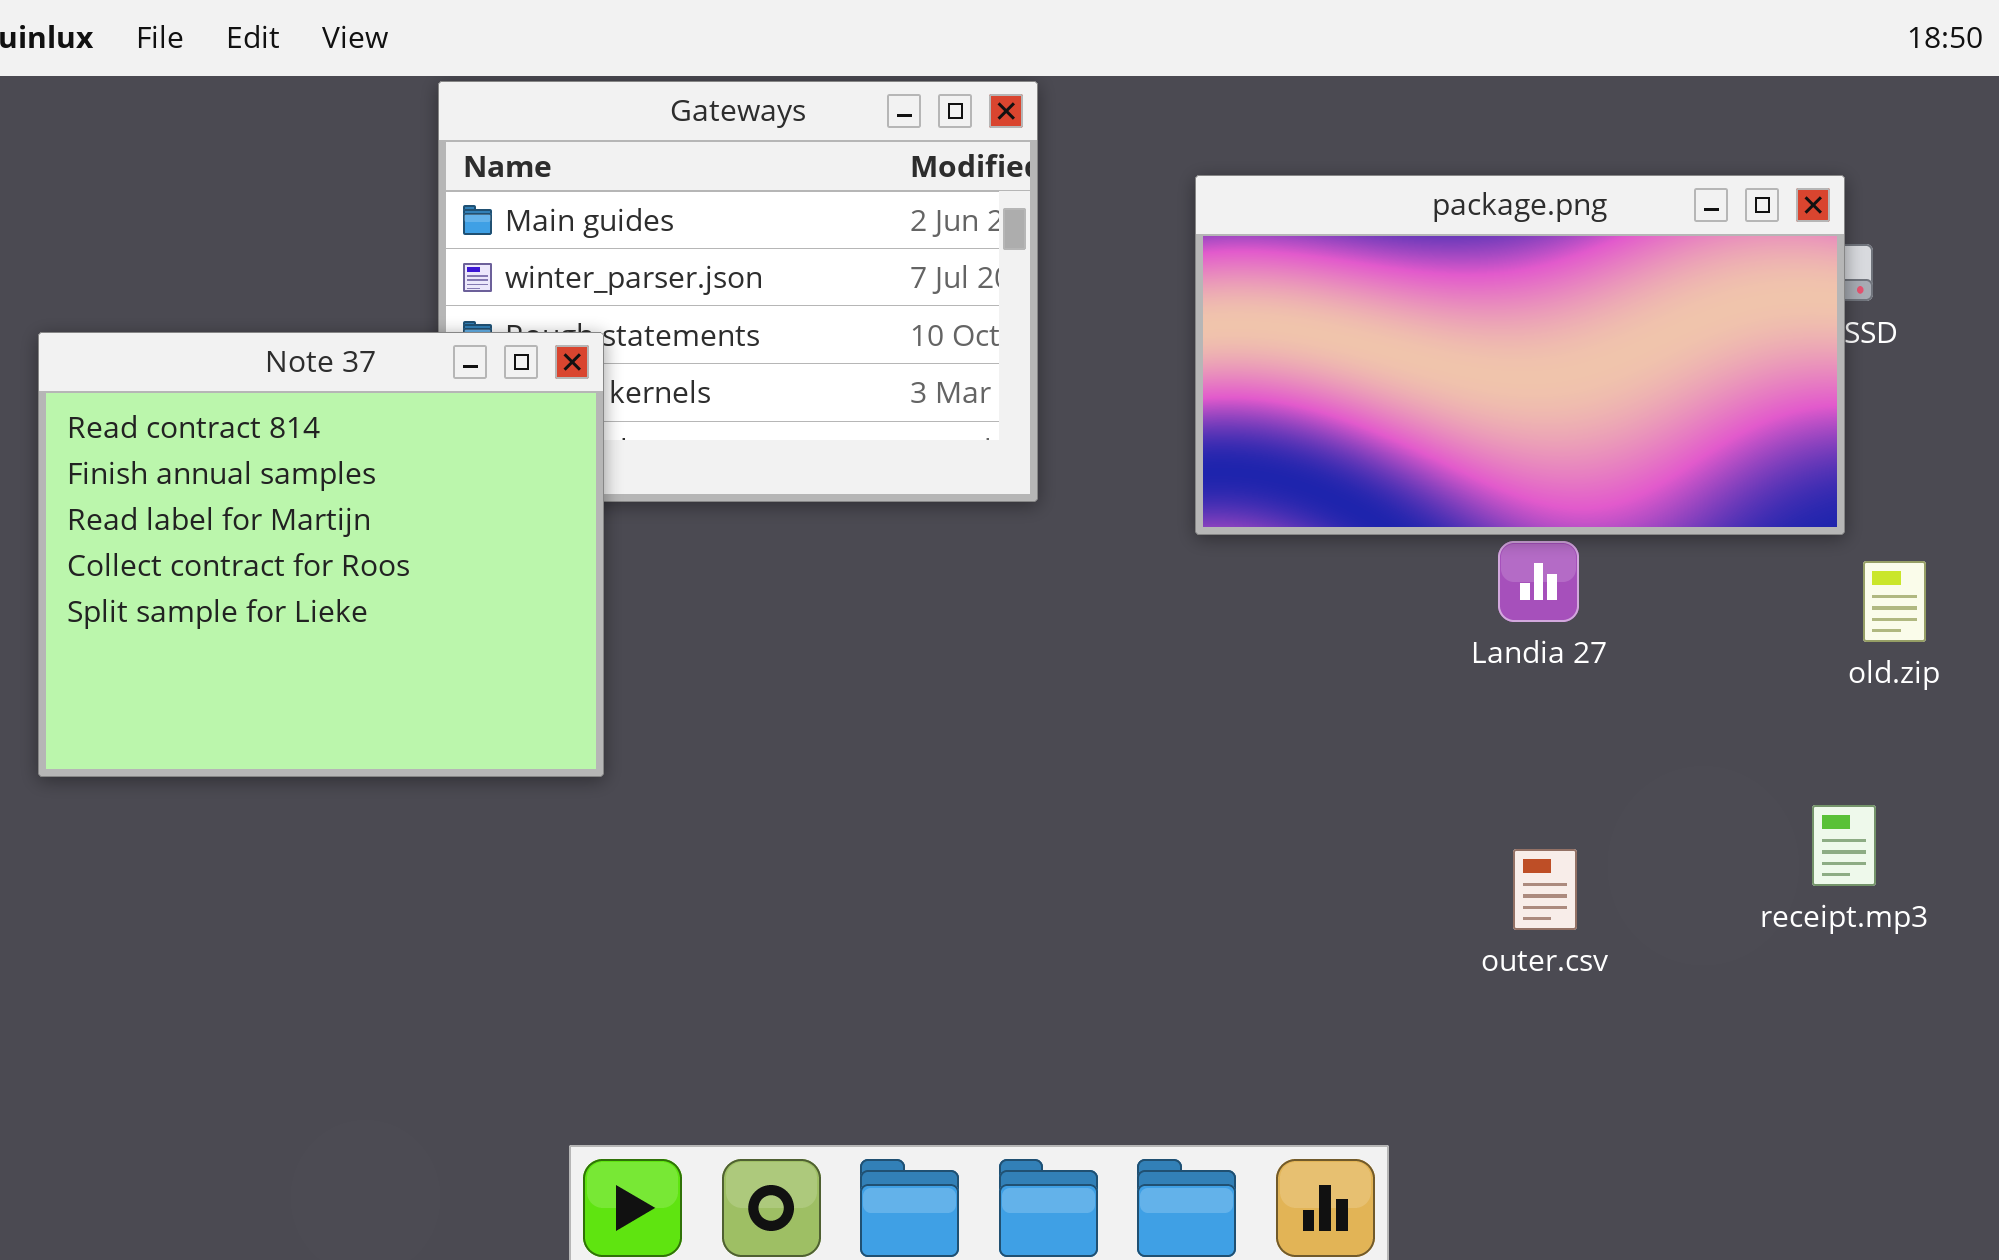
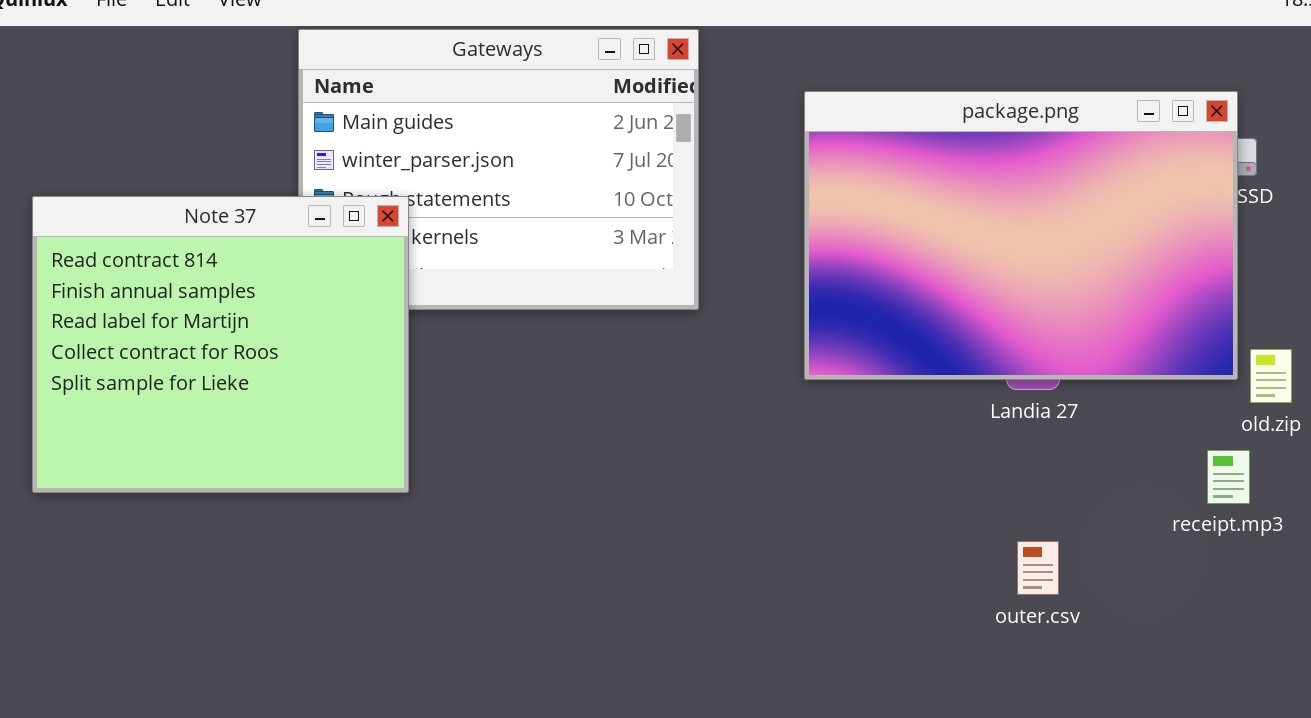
package.png: [1195,175,1845,535] -> [804,91,1238,380], resized
receipt.mp3: [1812,805,1876,886] -> [1207,450,1250,504], moved

